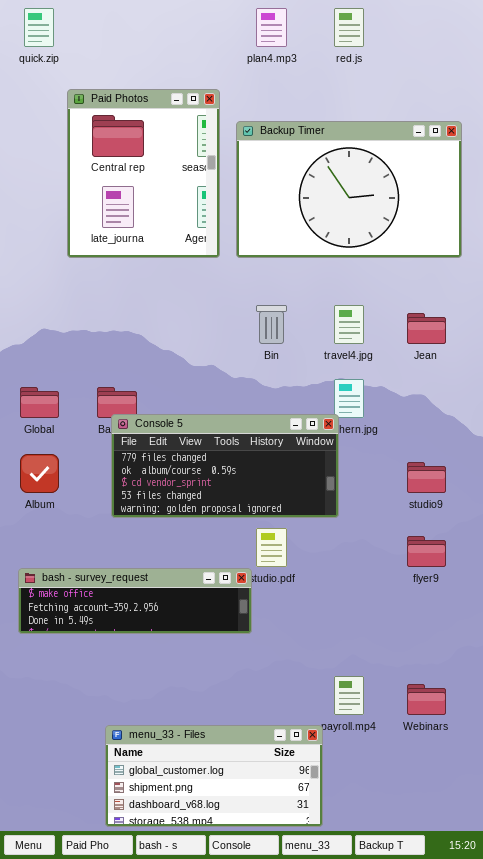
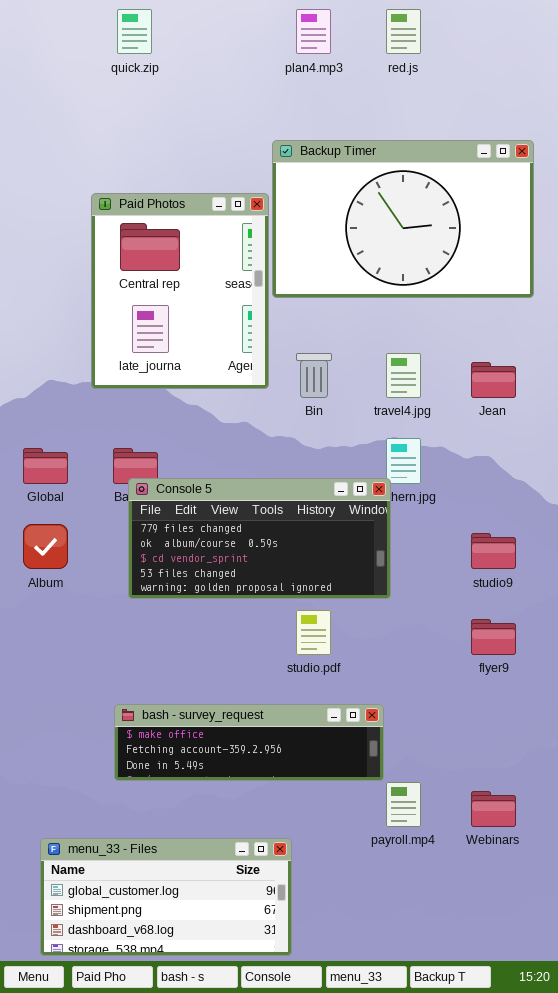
quick.zip: [24,8,54,47] -> [117,9,152,54], moved
Paid Photos: [67,89,220,258] -> [91,193,269,389], moved
bash - survey_request: [18,568,252,634] -> [114,704,384,781], moved
menu_33 - Files: [105,725,323,827] -> [40,838,292,956], moved

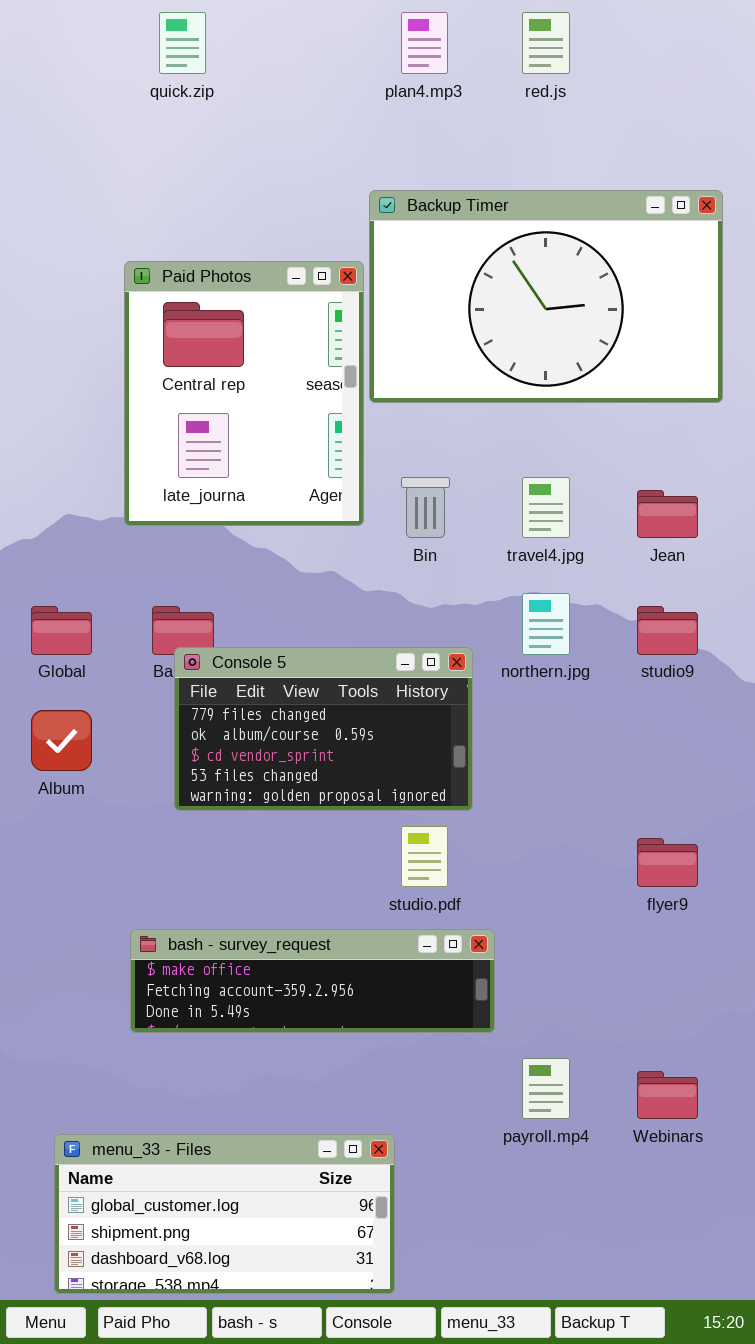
Console 5: [128,478,391,599] -> [174,647,473,811], resized
studio9: [471,533,516,569] -> [637,606,698,655], moved
bash - survey_request: [114,704,384,781] -> [130,929,495,1033], moved

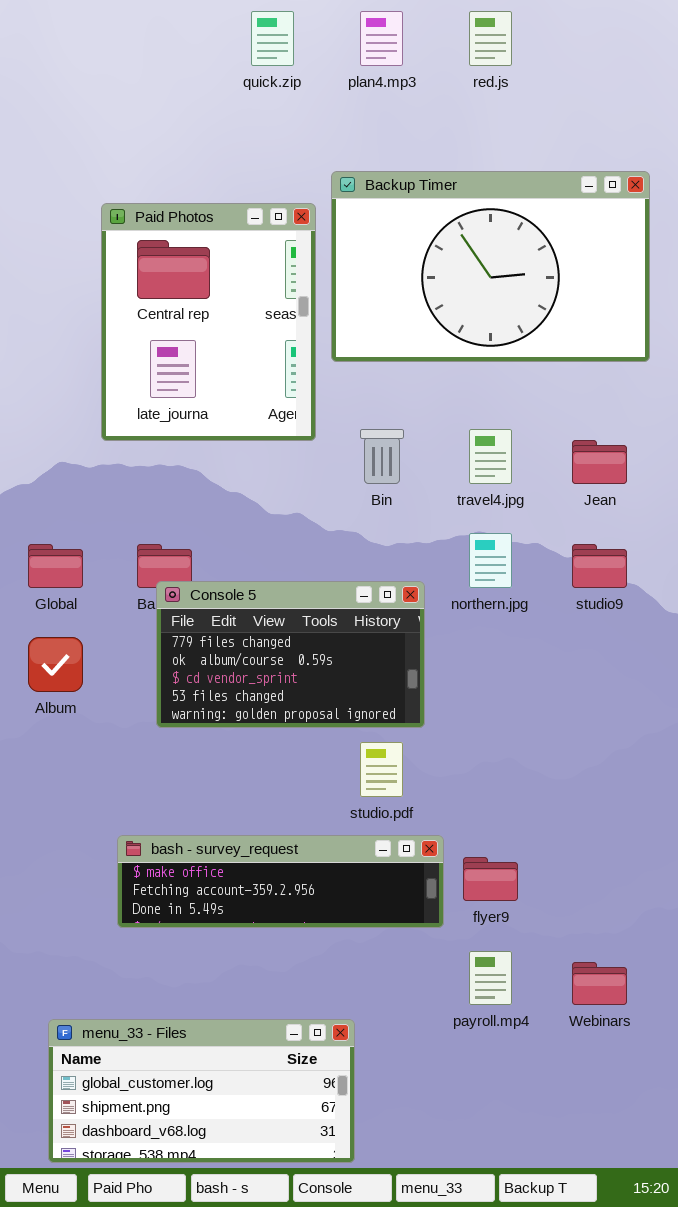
quick.zip: [159,12,206,74] -> [251,11,294,66], moved
Paid Photos: [124,261,364,526] -> [101,203,316,441], moved
flyer9: [637,838,698,887] -> [463,857,518,901], moved

